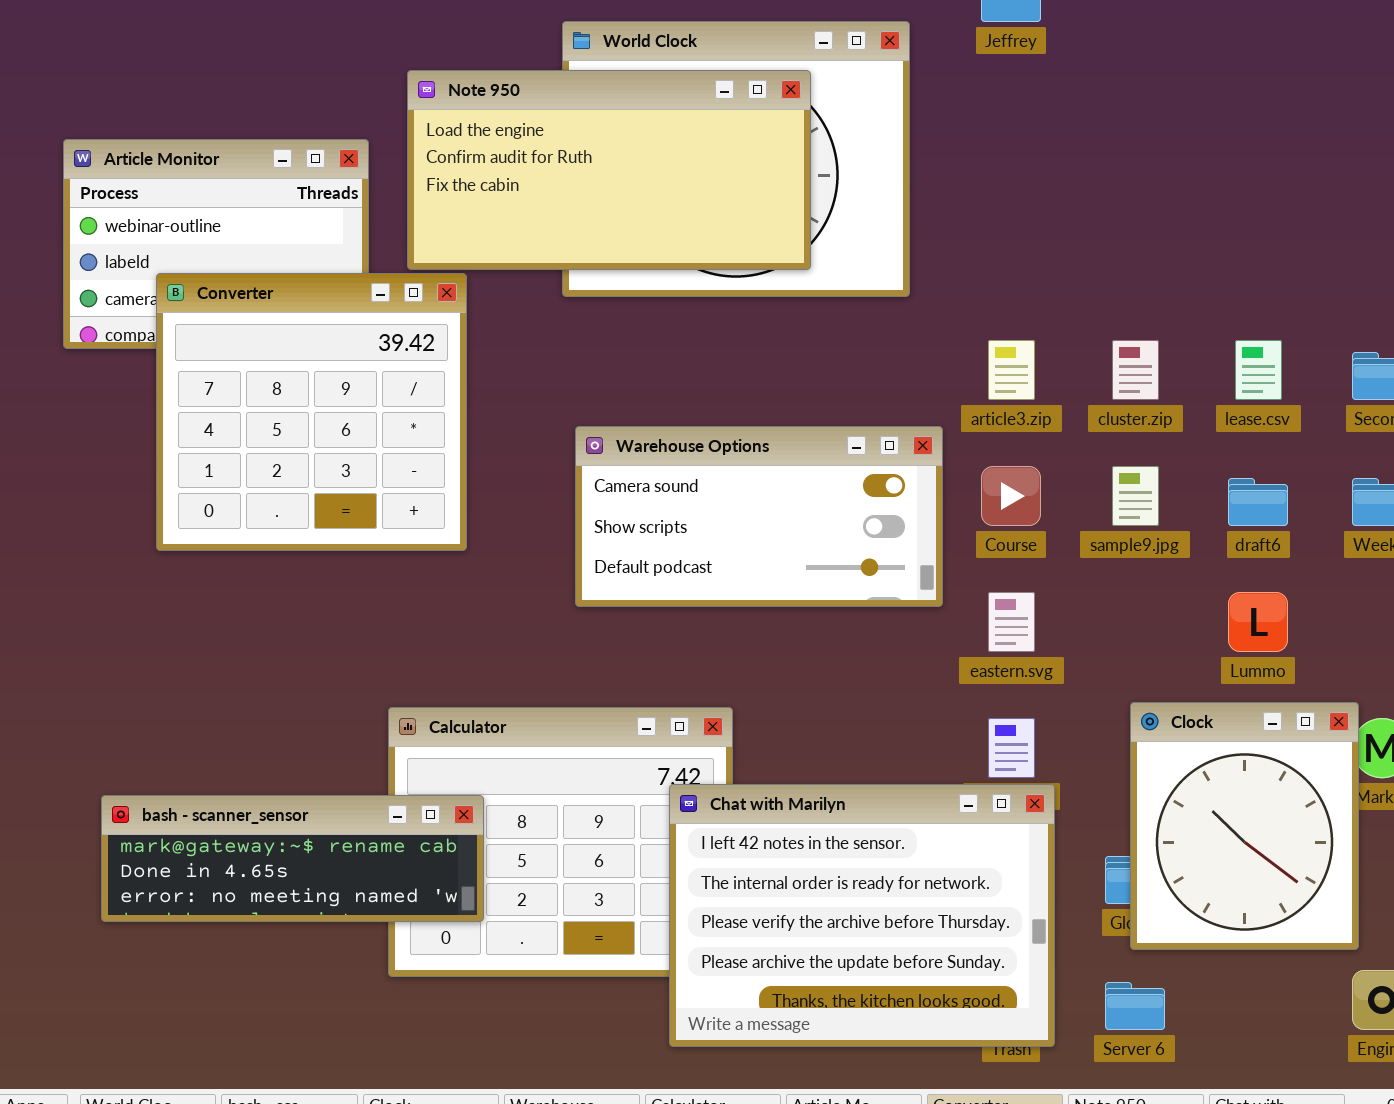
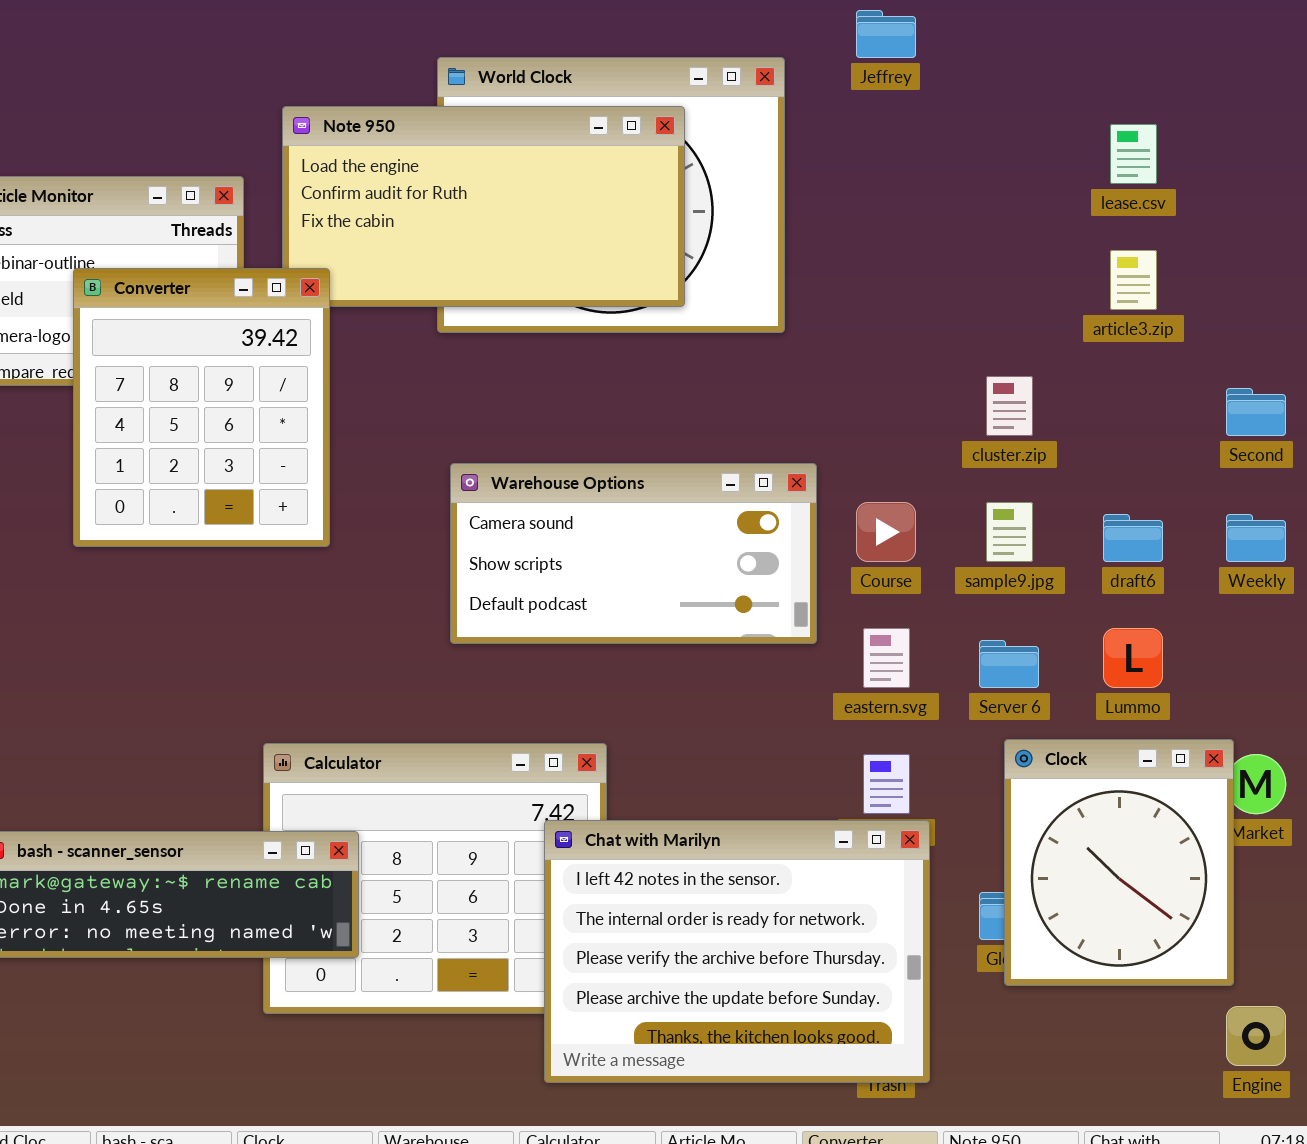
Converter: [156,273,467,551] -> [73,268,330,547], moved, resized
article3.zip: [988,340,1035,400] -> [1110,250,1157,310], moved
lease.csv: [1235,340,1282,400] -> [1110,124,1157,184], moved
Server 6: [1105,982,1165,1030] -> [979,640,1039,688], moved

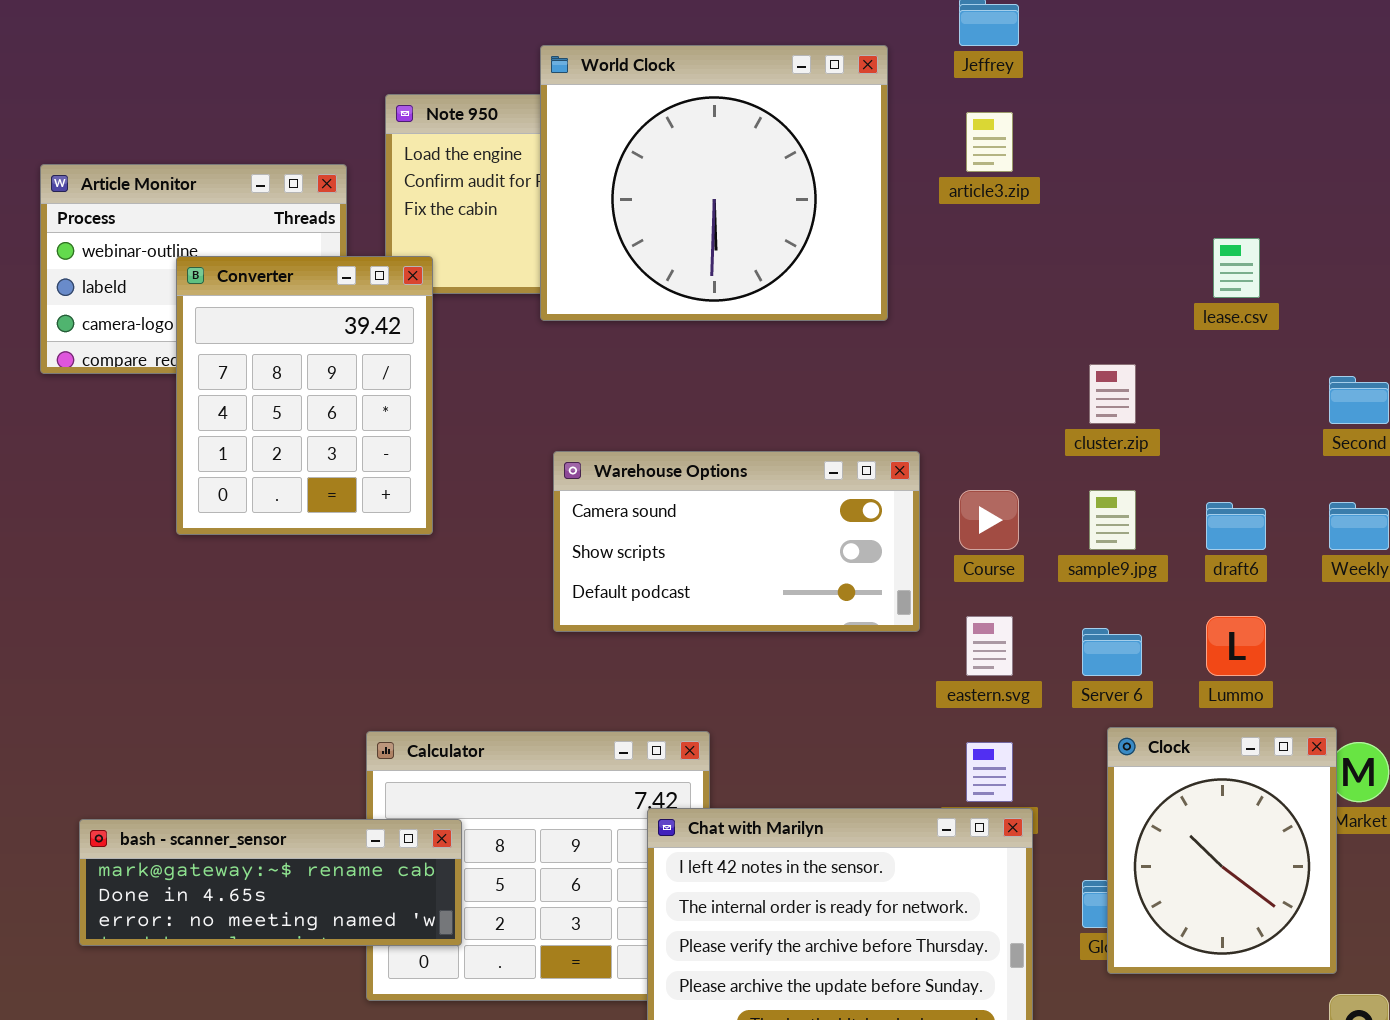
World Clock: [437,57,785,333] -> [540,45,888,321], raised
lease.csv: [1110,124,1157,184] -> [1213,238,1260,298], moved
article3.zip: [1110,250,1157,310] -> [966,112,1013,172], moved

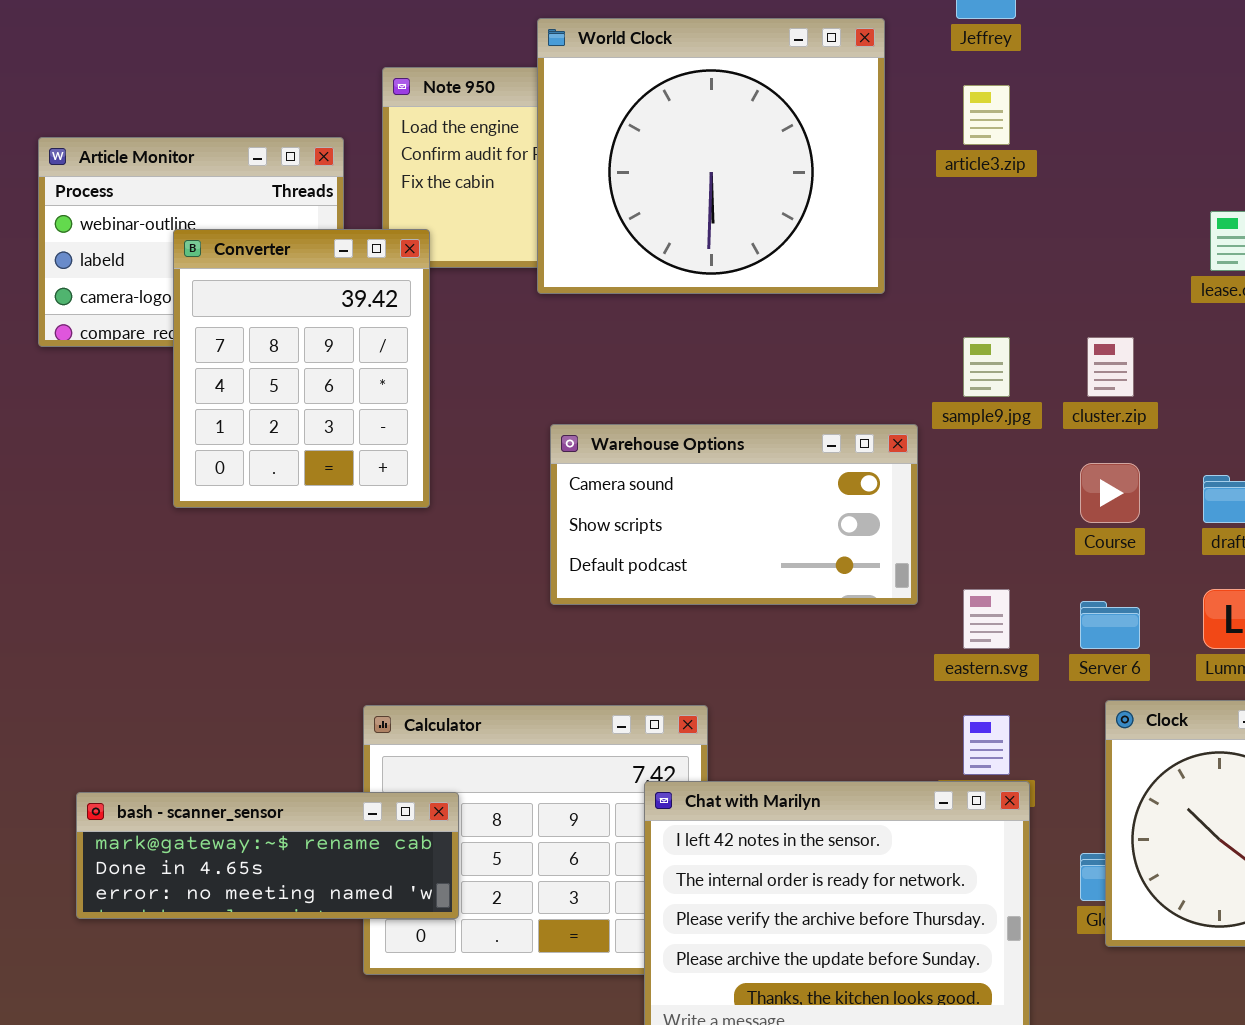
Course: [959,490,1019,550] -> [1080,463,1140,523], moved
sample9.jpg: [1089,490,1136,550] -> [963,337,1010,397], moved

